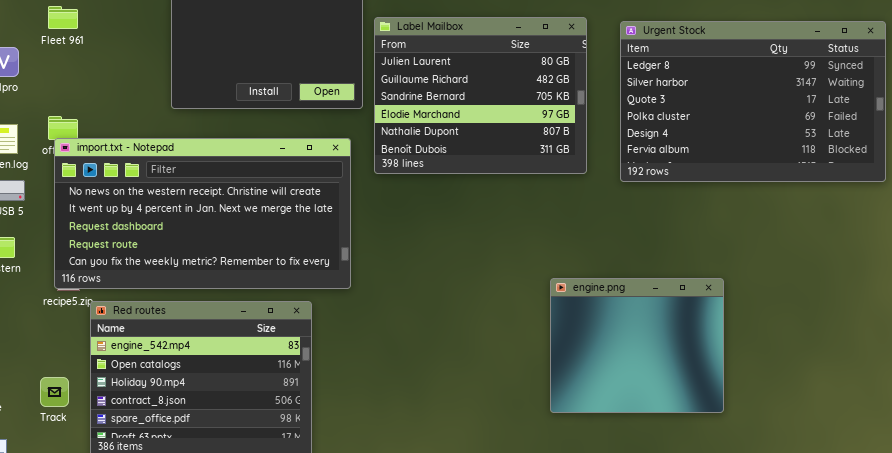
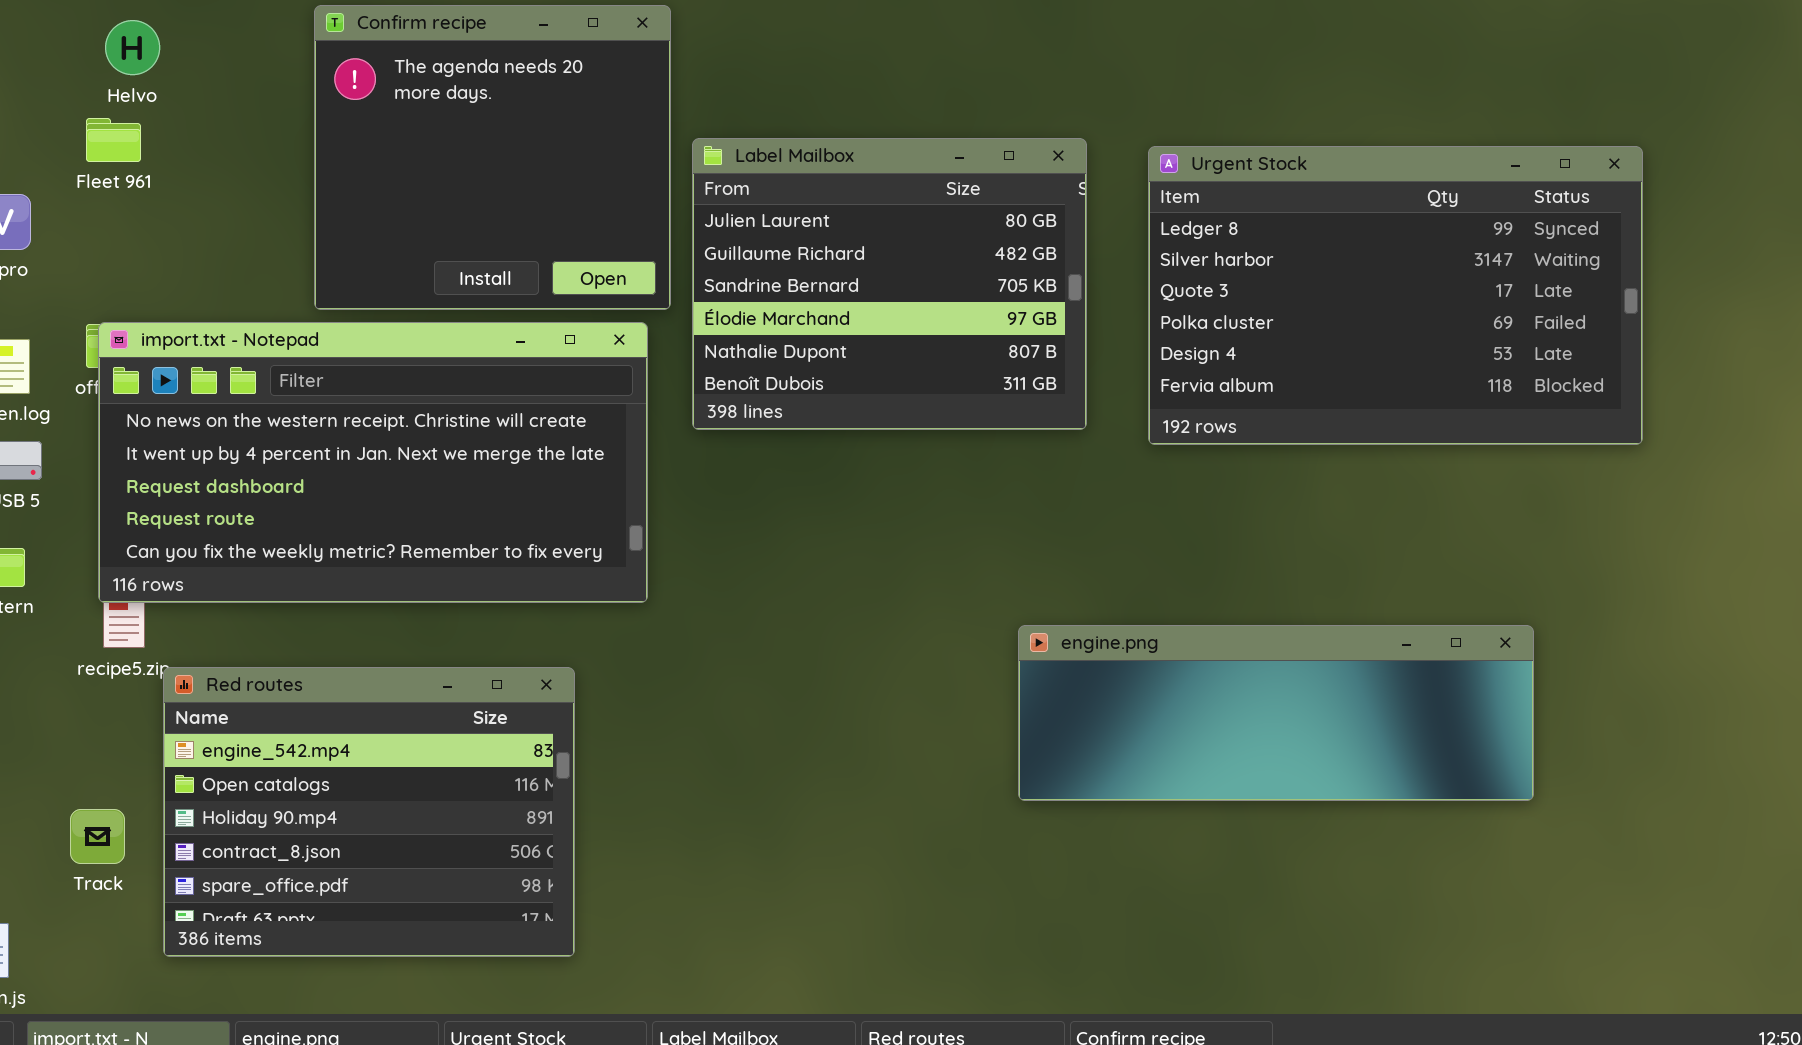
import.txt - Notepad: [54,138,351,289] -> [98,322,648,603], moved
engine.png: [550,278,724,413] -> [1018,625,1534,801], resized

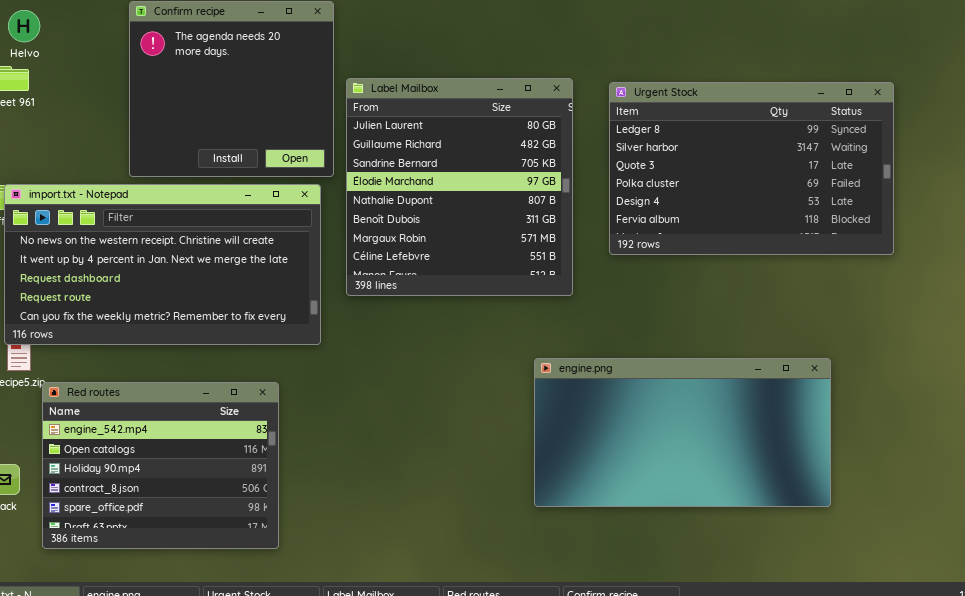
Label Mailbox: [692,138,1087,430] -> [346,78,573,296], resized
engine.png: [1018,625,1534,801] -> [534,358,831,507], resized

